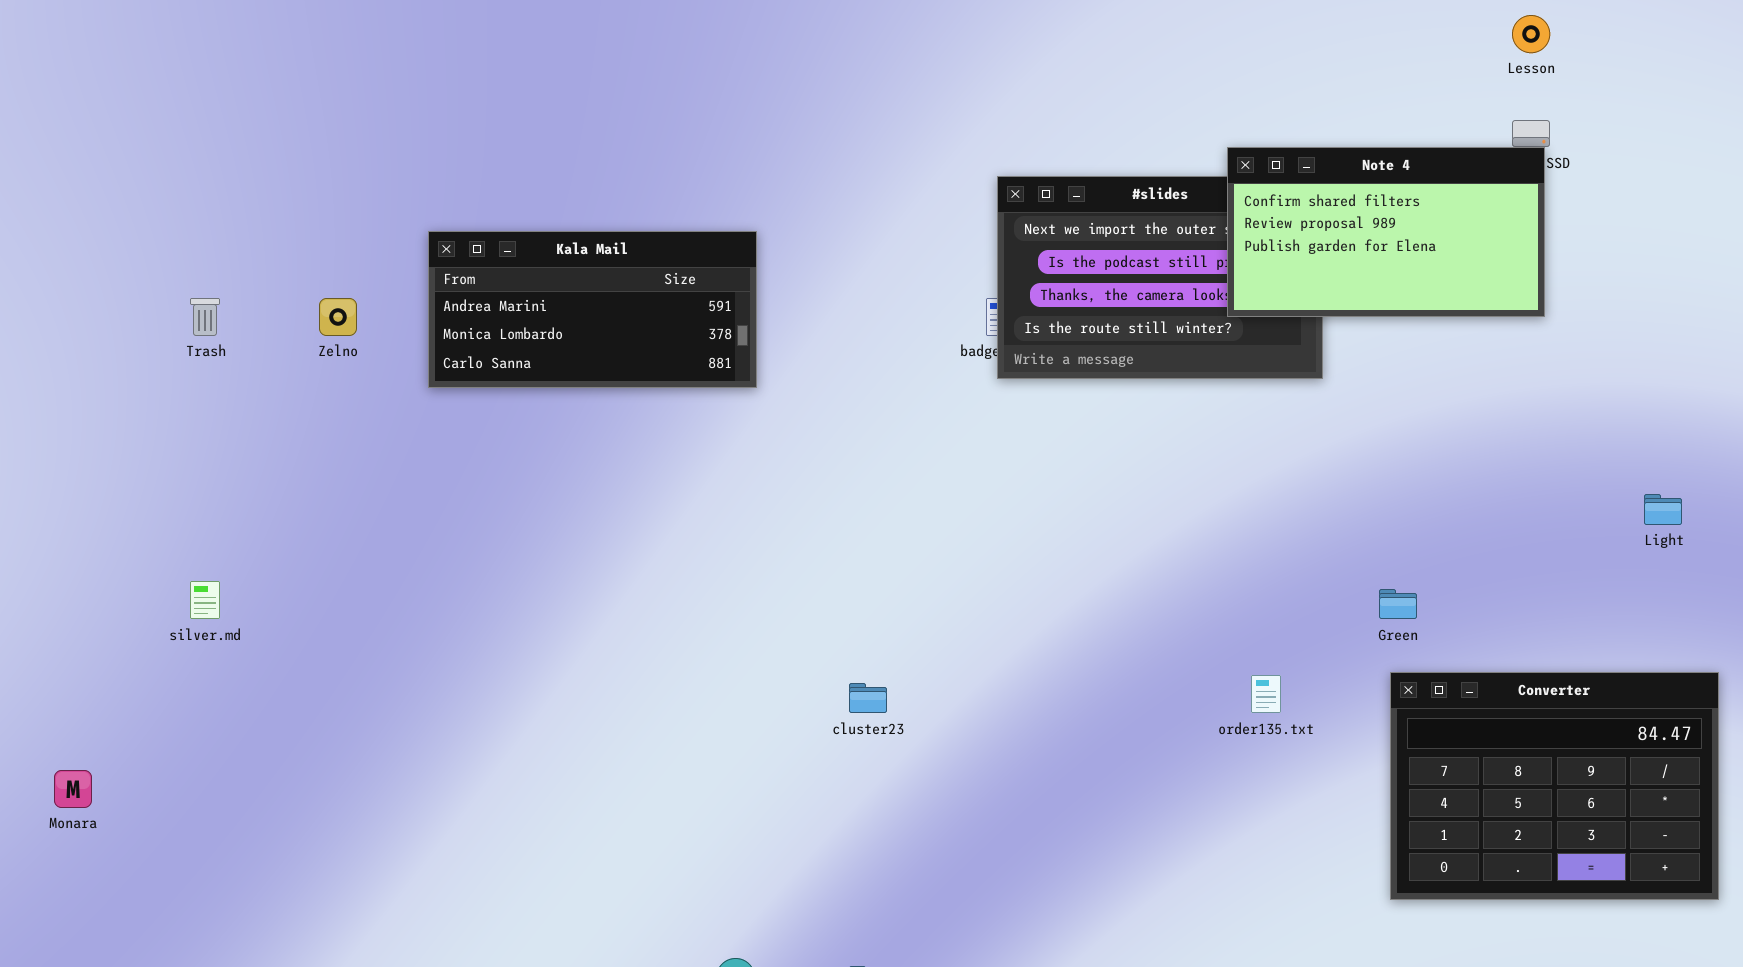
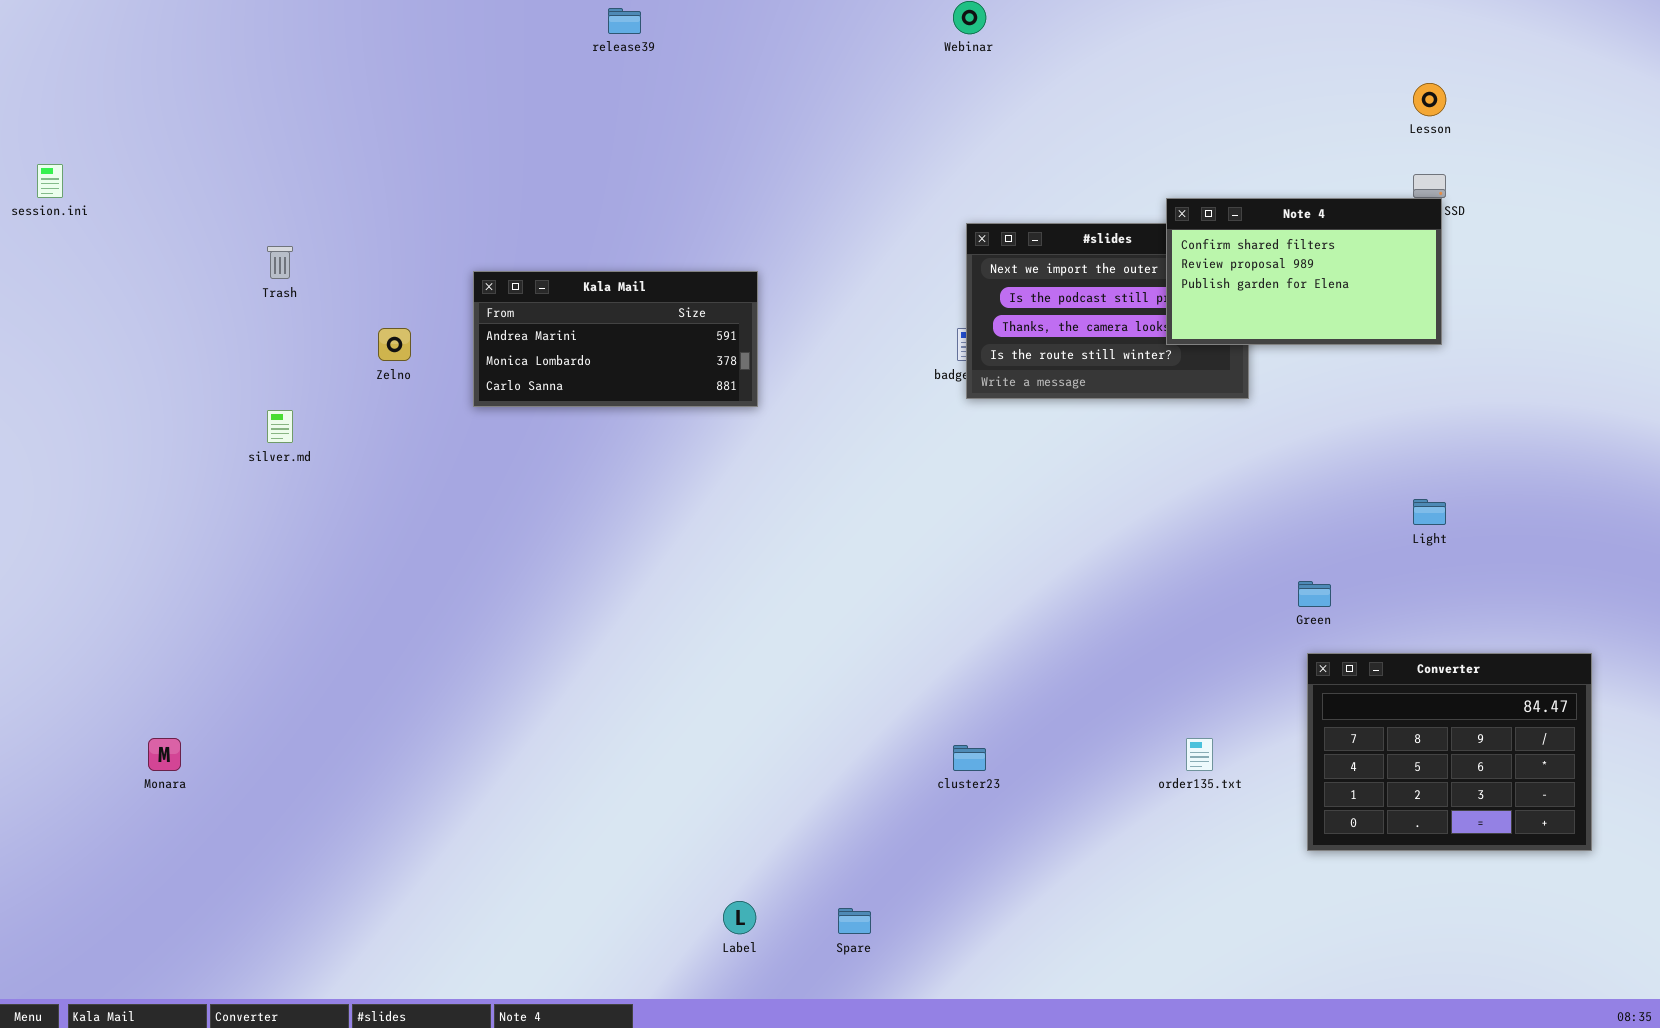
Trash: [190,298,220,336] -> [267,246,293,279], moved
Light: [1644,494,1682,525] -> [1413,499,1446,525], moved
silver.md: [190,581,220,619] -> [267,410,293,443], moved
order135.txt: [1251,675,1281,713] -> [1186,738,1213,771], moved
cluster23: [849,683,887,713] -> [953,745,986,771], moved

